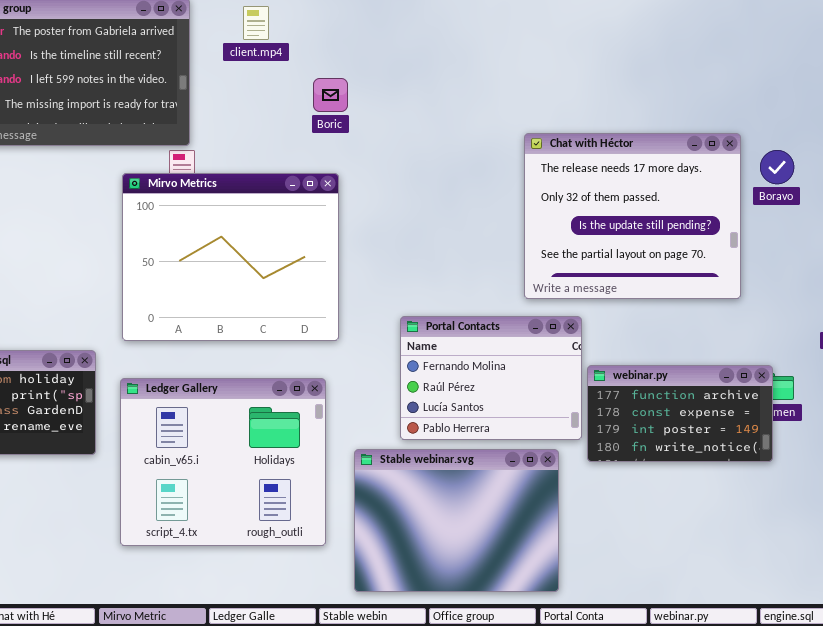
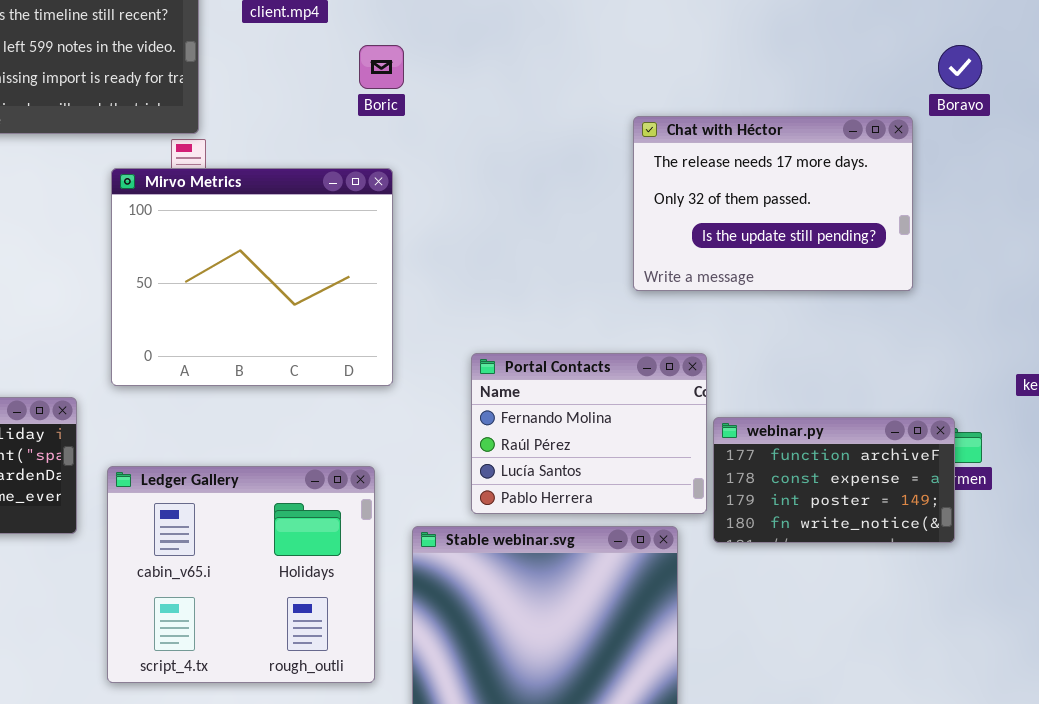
Chat with Héctor: [524,133,741,299] -> [633,116,913,291], resized
Boravo: [760,150,794,184] -> [938,45,982,89], moved
Ledger Gallery: [120,378,326,546] -> [107,466,375,683], moved

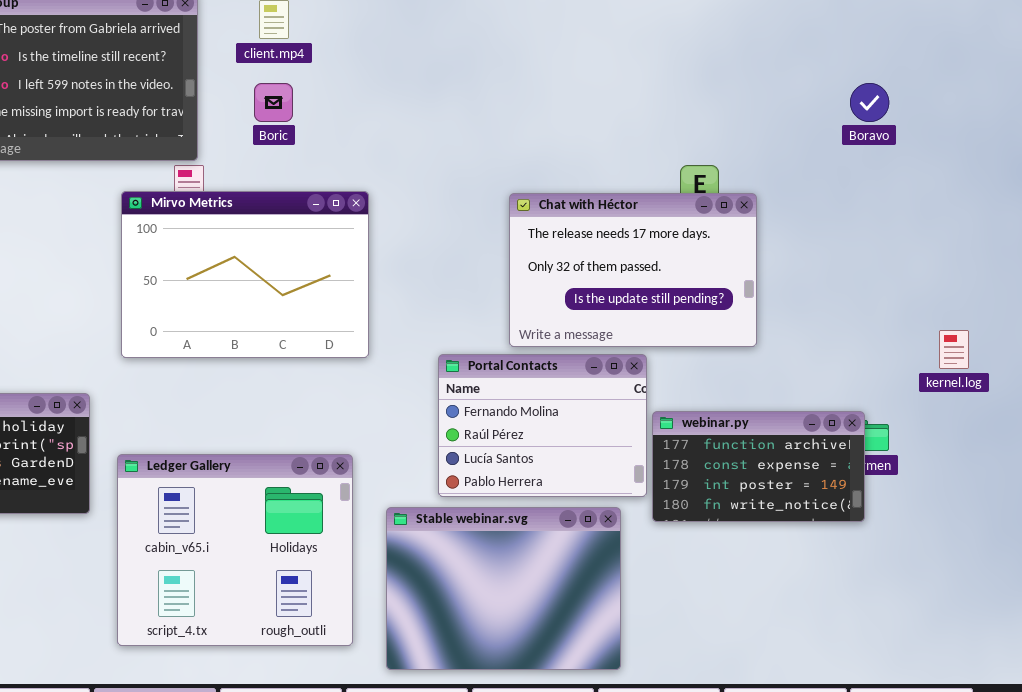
Boric: [359,45,404,89] -> [254,83,293,122], moved
Chat with Héctor: [633,116,913,291] -> [509,193,757,347], moved
Mirvo Metrics: [111,168,393,386] -> [121,191,369,358], resized

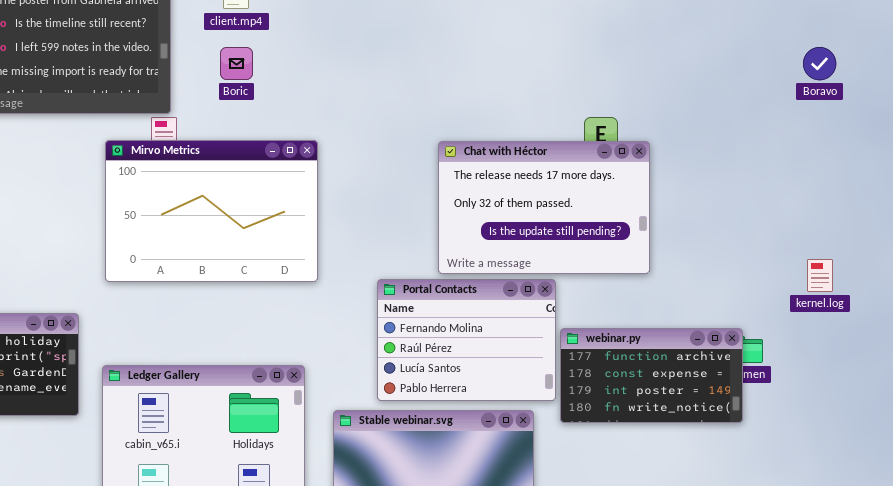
Boravo: [850,83,889,122] -> [803,47,836,80], moved

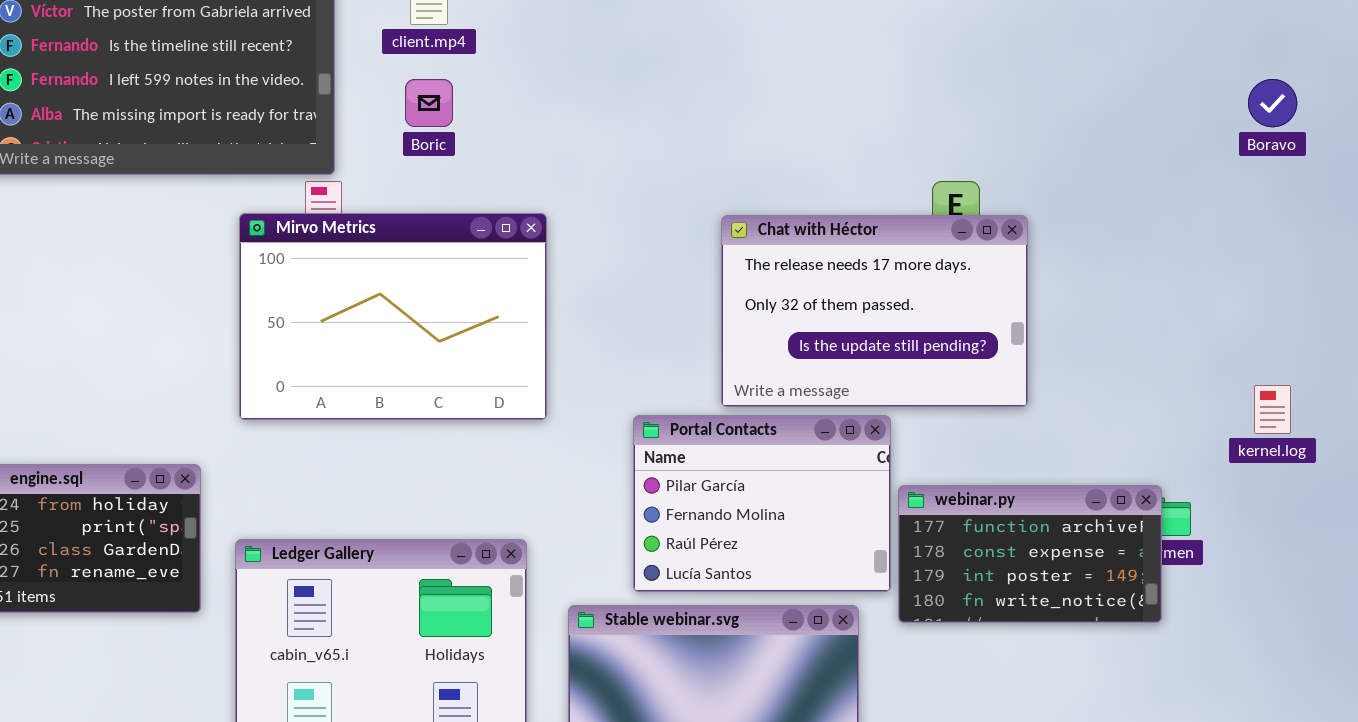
Portal Contacts: [377,279,556,401] -> [633,415,891,592], scrolled up 1 row

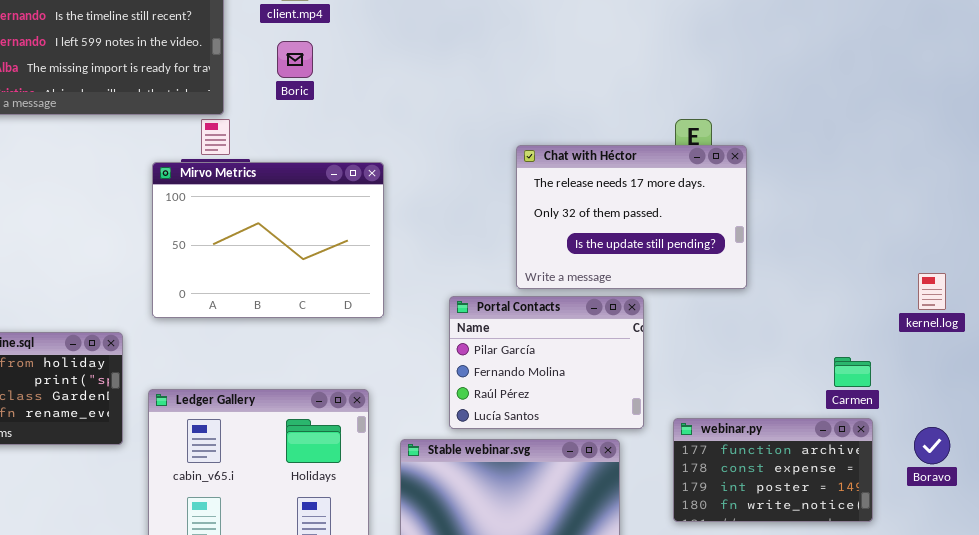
Boravo: [1248,79,1297,127] -> [914,427,950,464], moved
Mirvo Metrics: [239,213,547,420] -> [152,162,384,318], moved
webinar.py: [898,485,1162,623] -> [673,418,873,522], moved

